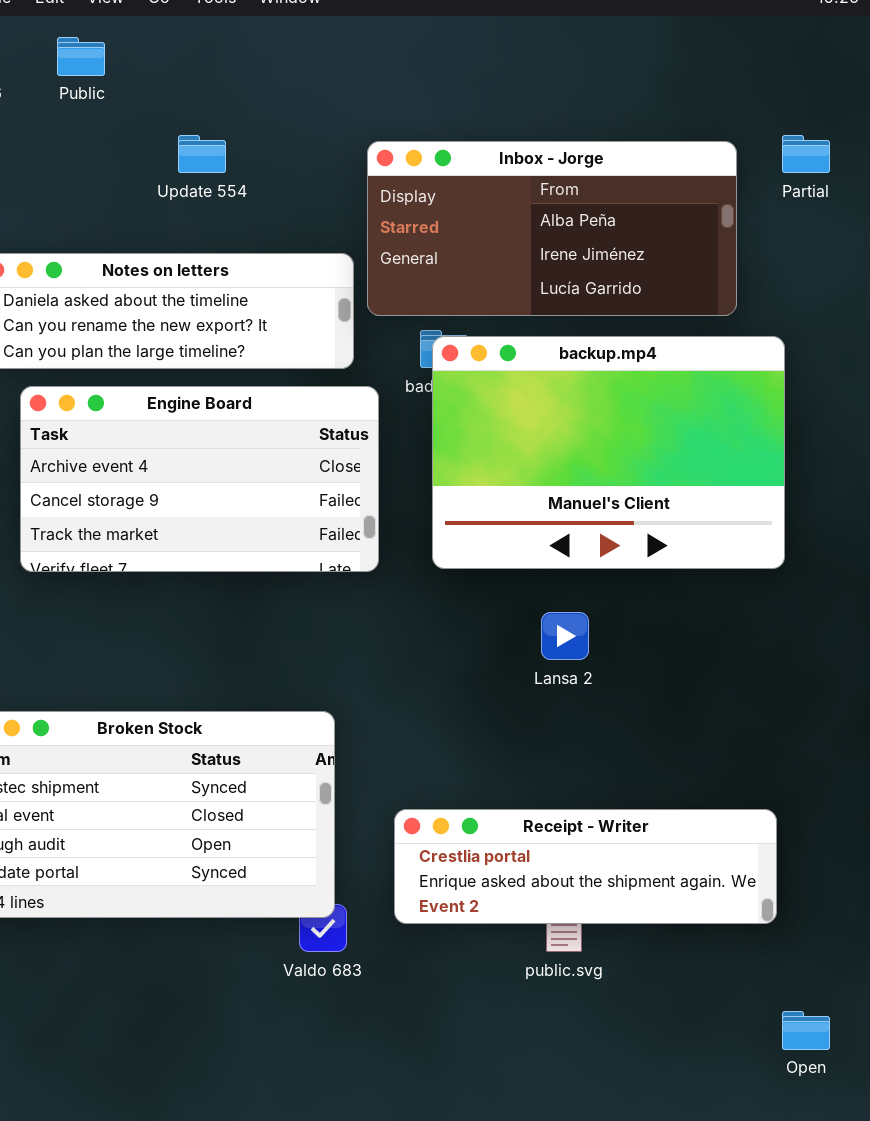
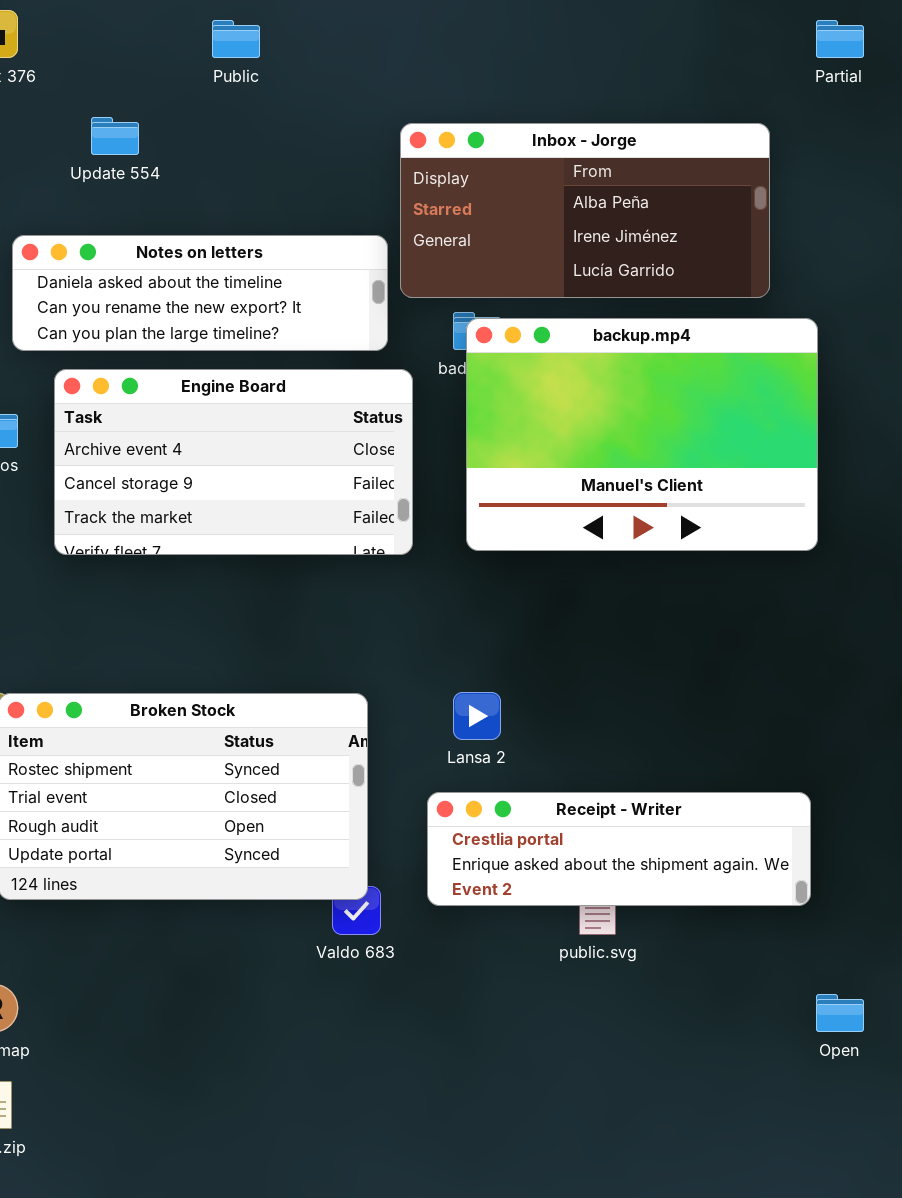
Public: [57,37,105,76] -> [212,20,260,58], moved
Update 554: [178,135,226,173] -> [91,117,139,155], moved
Partial: [782,135,830,173] -> [816,20,864,58], moved
Lansa 2: [541,612,589,660] -> [453,692,501,740], moved

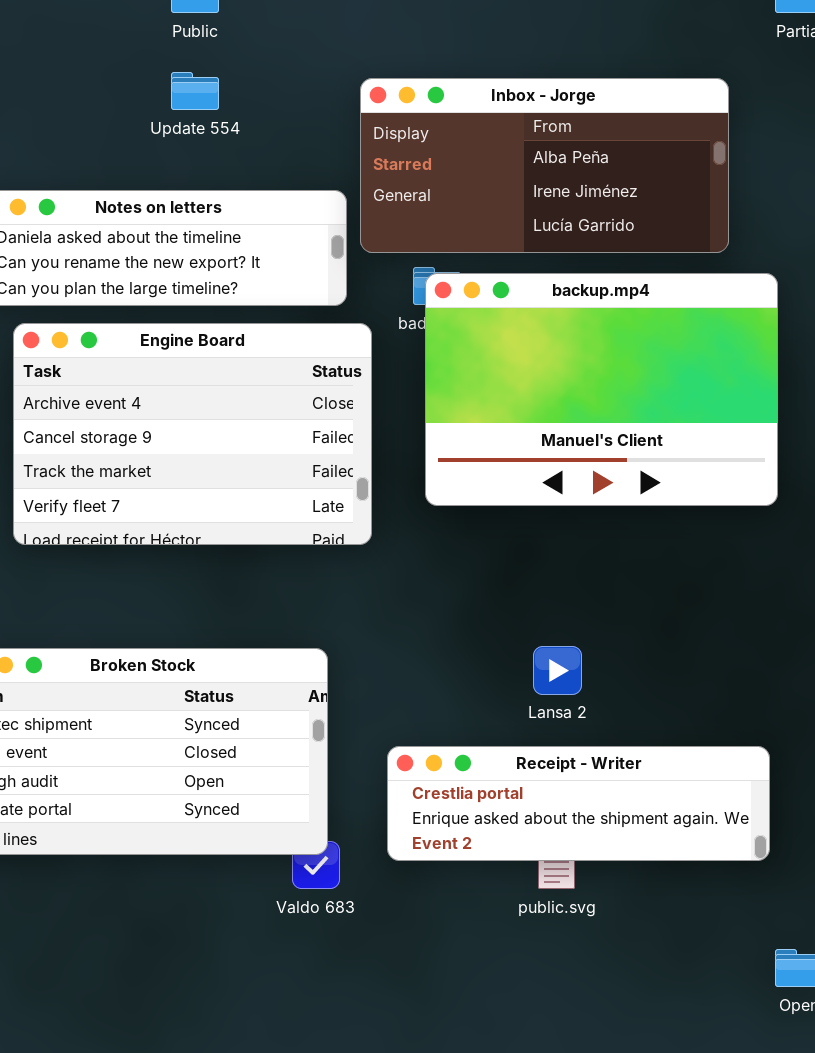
Update 554: [91,117,139,155] -> [171,72,219,110], moved
Engine Board: [54,369,413,555] -> [13,323,372,545], resized
Lansa 2: [453,692,501,740] -> [533,646,582,695], moved

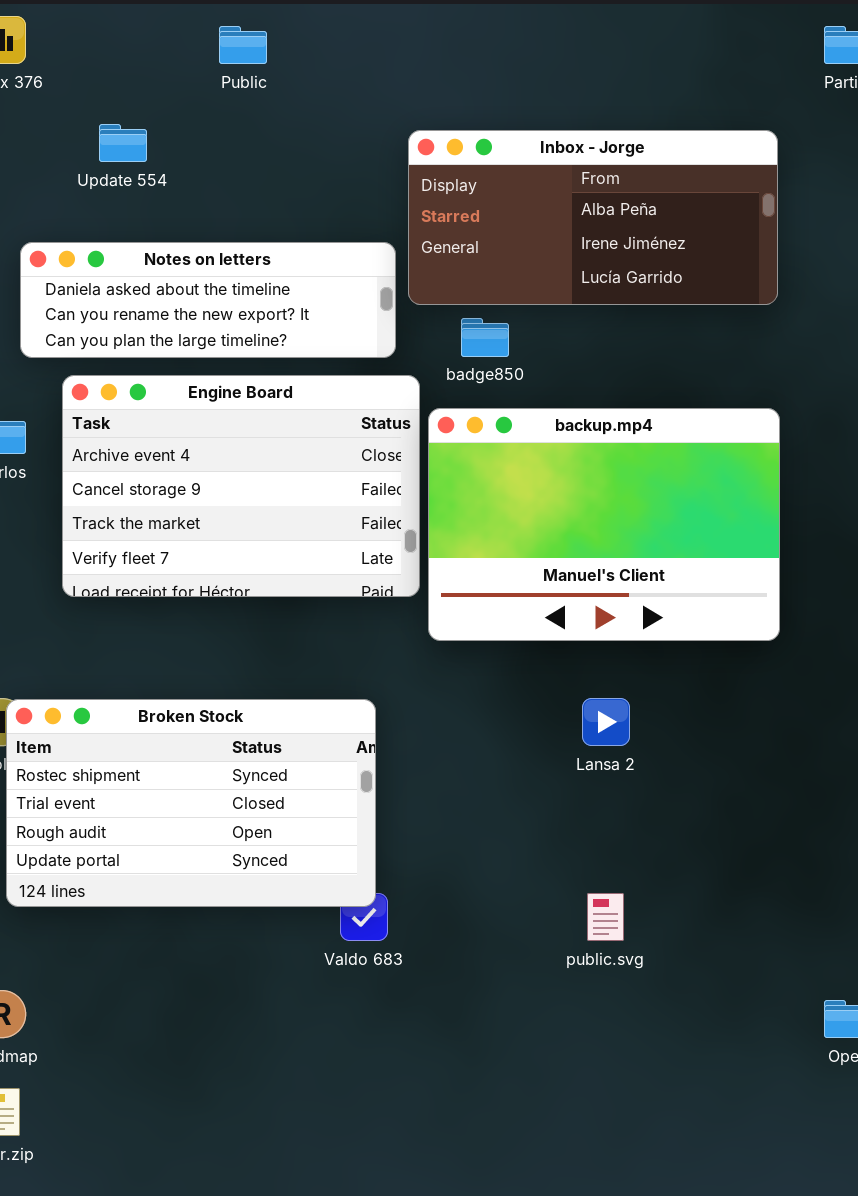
Update 554: [171,72,219,110] -> [99,124,147,162], moved
backup.mp4: [425,273,778,506] -> [428,408,780,641], moved
Receipt - Writer: [387,746,770,861] -> none, closed

